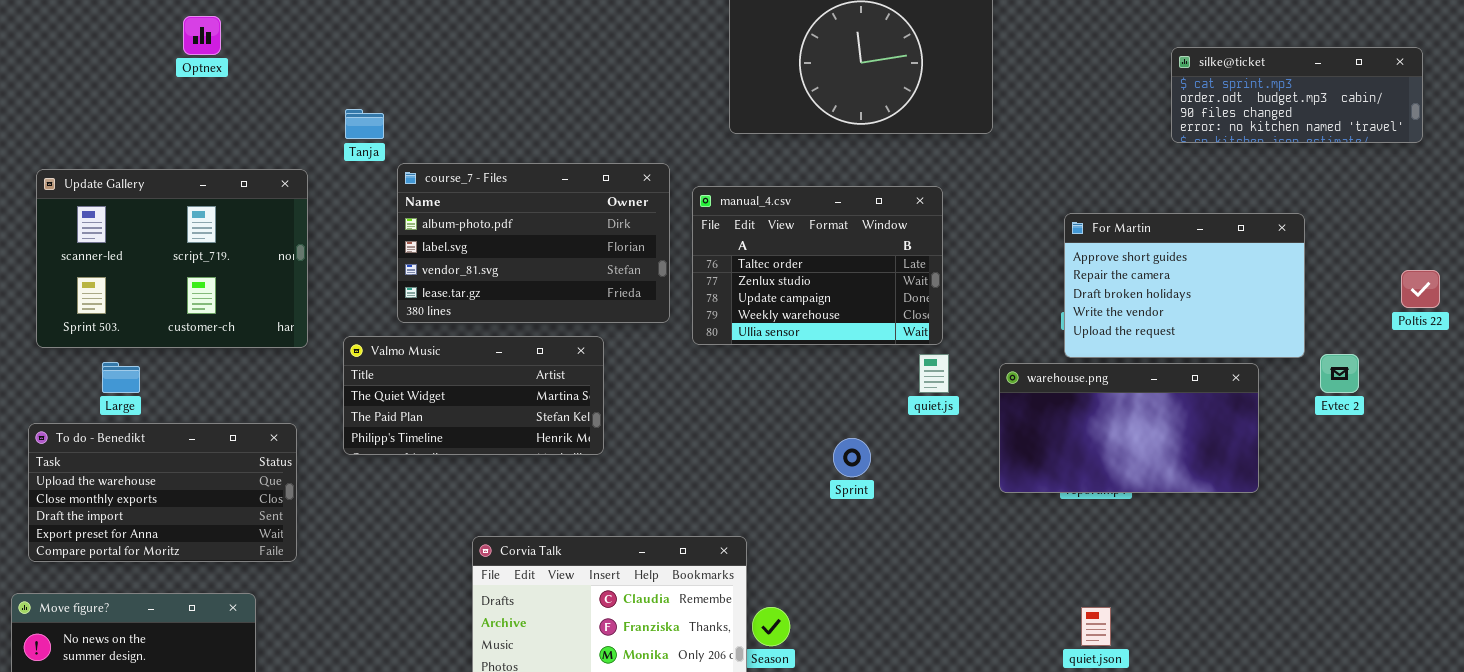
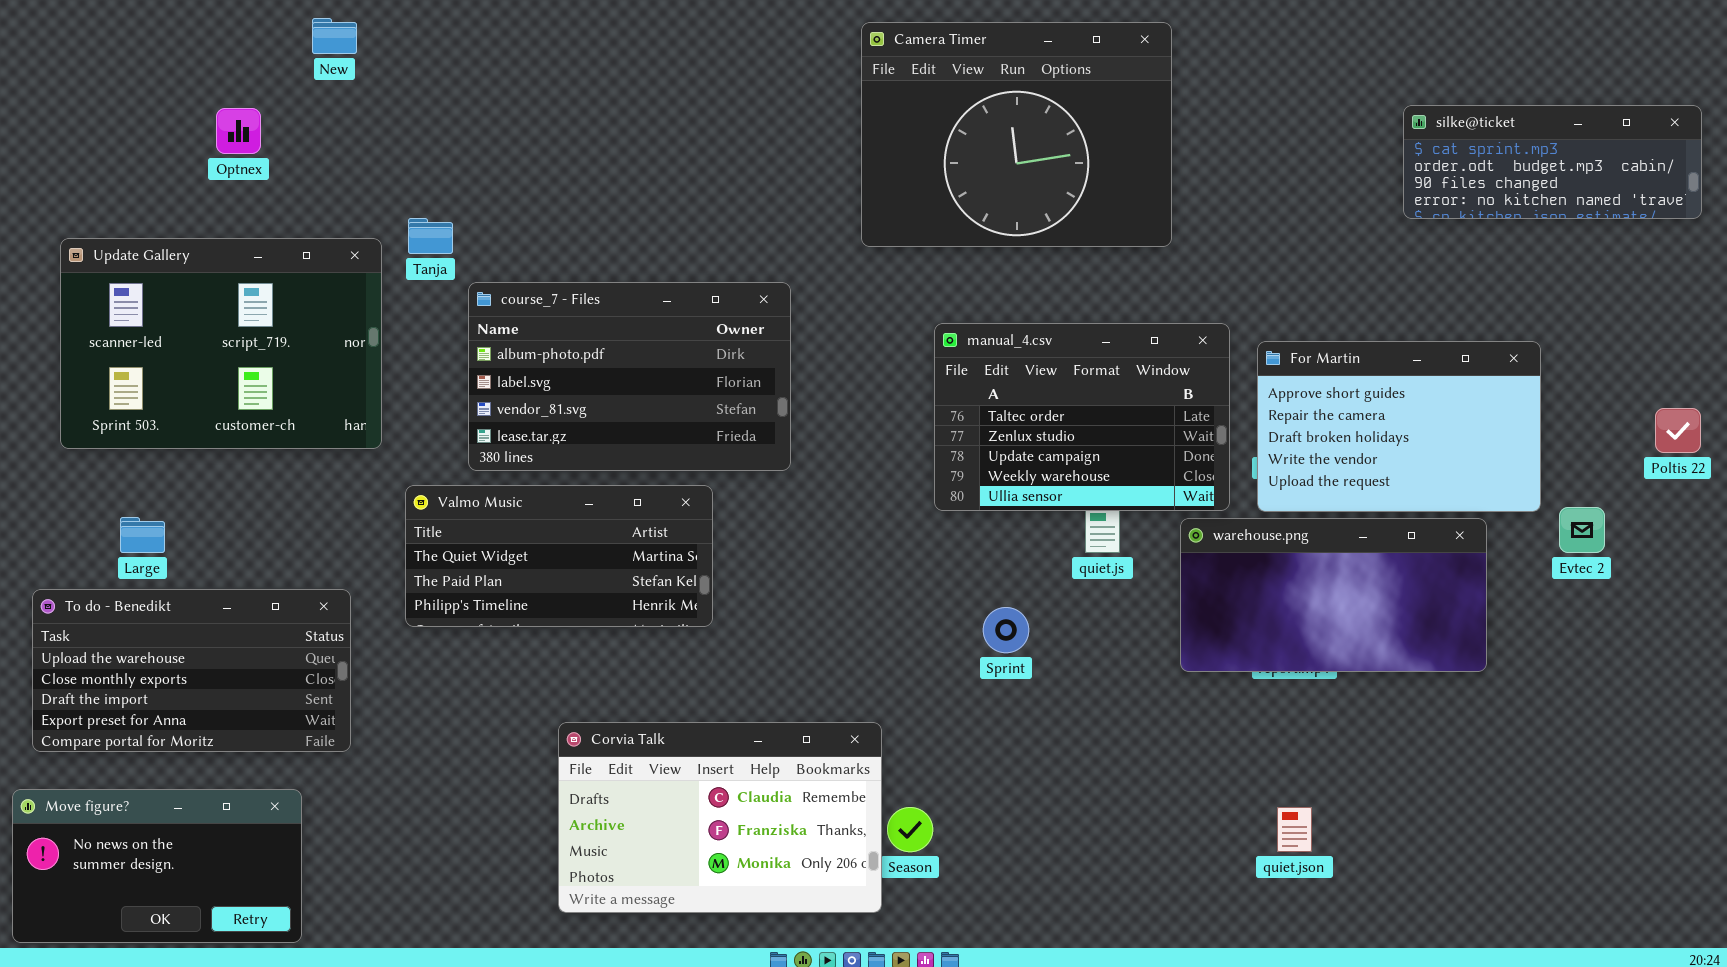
silke@ticket: [1171,47,1423,143] -> [1403,105,1702,219], moved
Update Gallery: [36,169,308,348] -> [60,238,382,449], moved
manual_4.csv: [692,186,943,345] -> [934,323,1230,511], moved

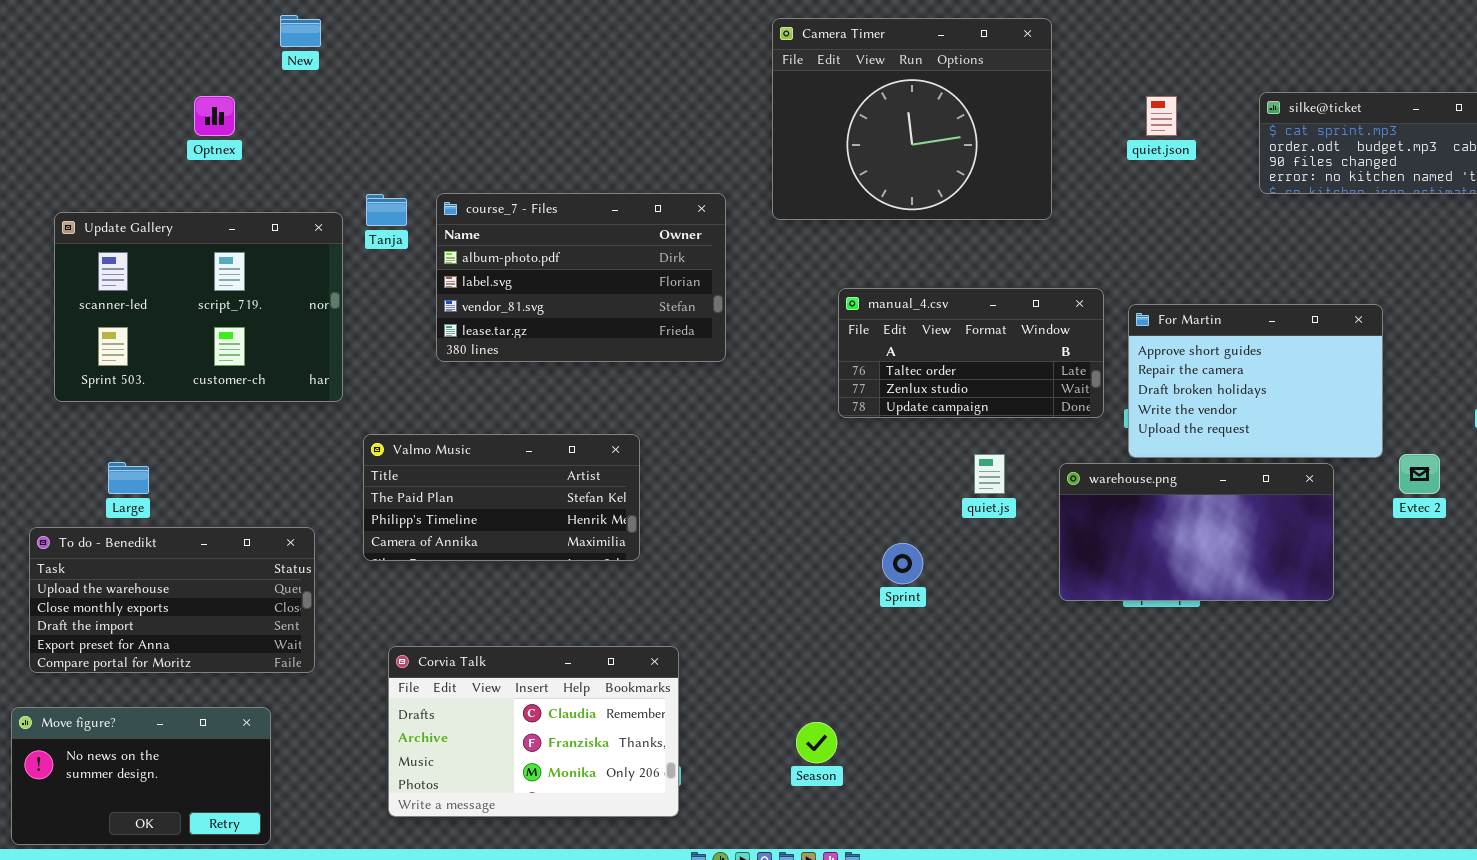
course_7 - Files: [468,282,791,471] -> [436,193,726,362], moved
manual_4.csv: [934,323,1230,511] -> [838,288,1104,418], resized
Valmo Music: [405,485,713,627] -> [363,434,640,561], scrolled down 1 row
Corvia Talk: [558,722,882,913] -> [388,646,679,817], moved
quiet.json: [1277,807,1312,852] -> [1146,96,1177,136], moved

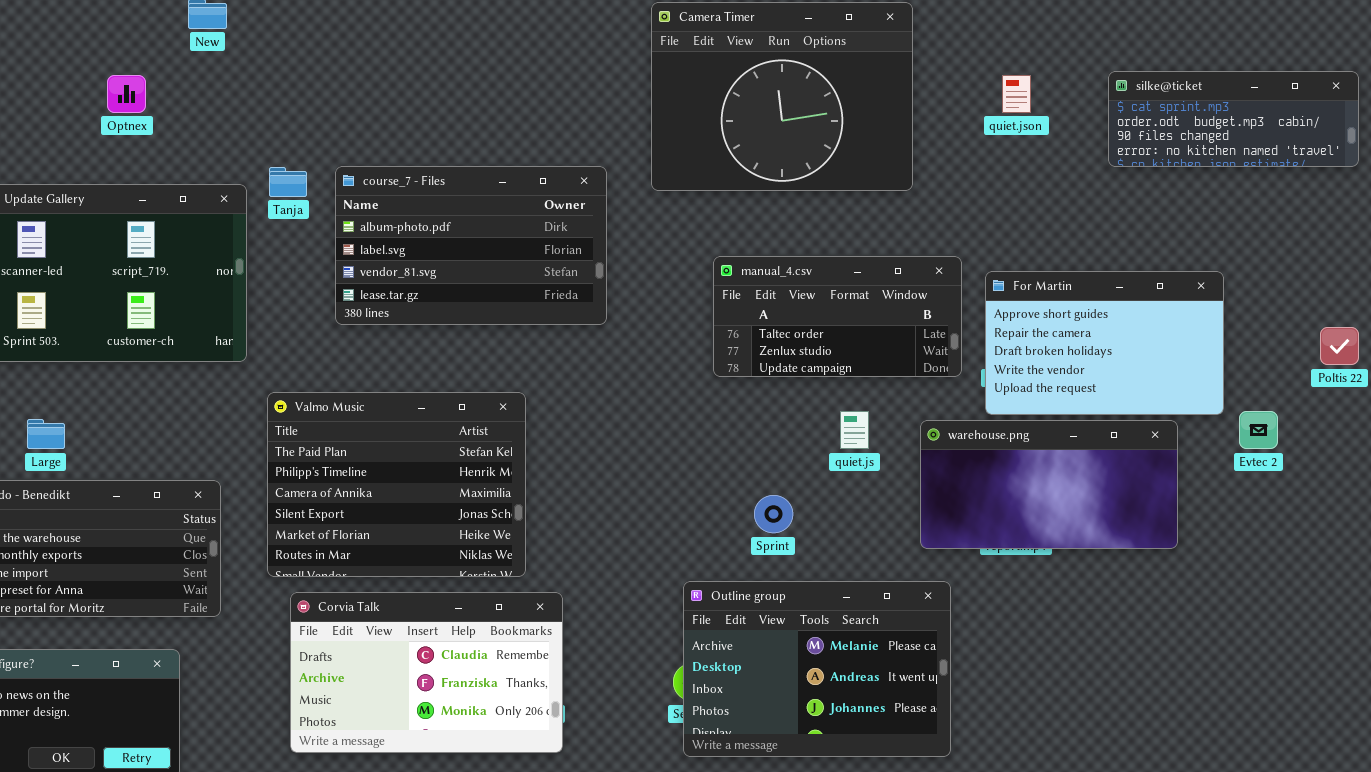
Valmo Music: [363,434,640,561] -> [267,392,526,577], resized
Outline group: none -> [683,581,951,757], opened

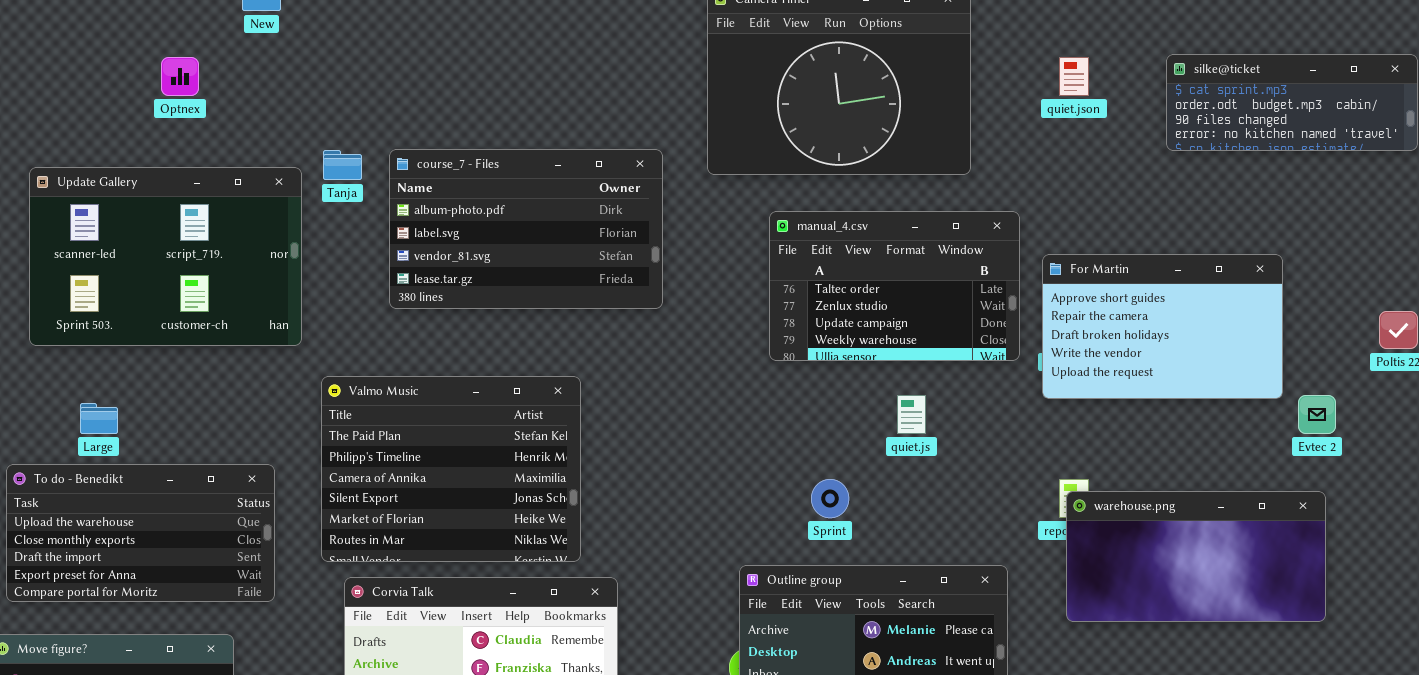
manual_4.csv: [713,256,962,377] -> [769,211,1020,361], resized
warehouse.png: [920,420,1178,549] -> [1066,491,1326,622], moved

